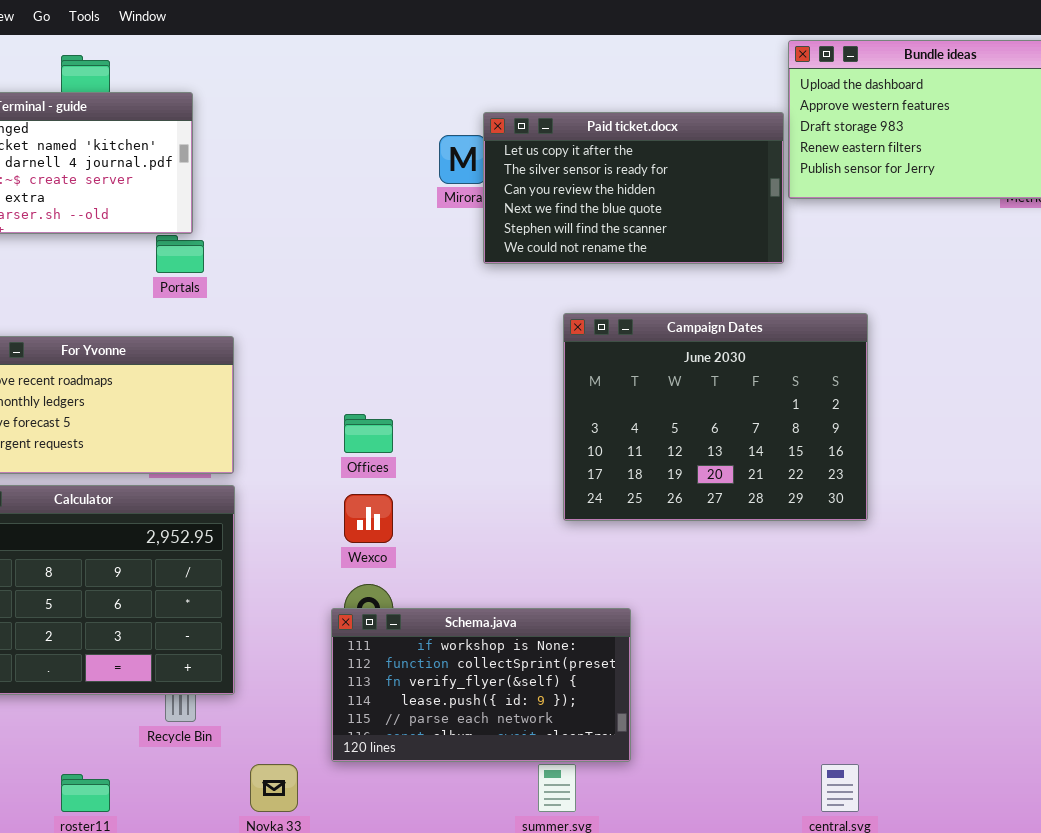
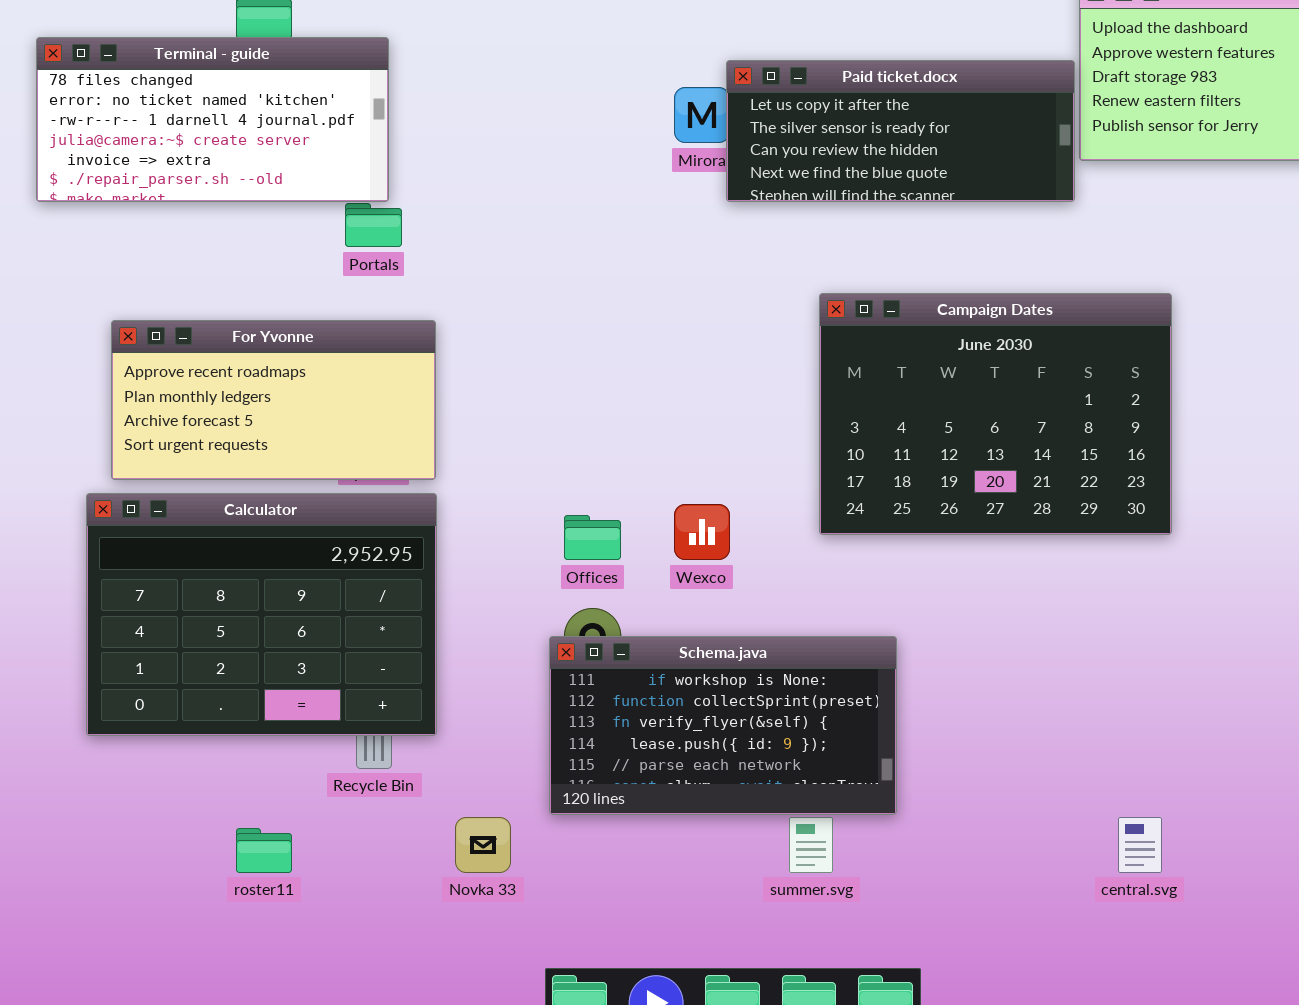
Paid ticket.docx: [483,112,784,264] -> [726,60,1075,202], resized
Offices: [344,414,393,453] -> [564,515,621,560], moved
Wexco: [344,494,393,543] -> [674,504,730,560], moved

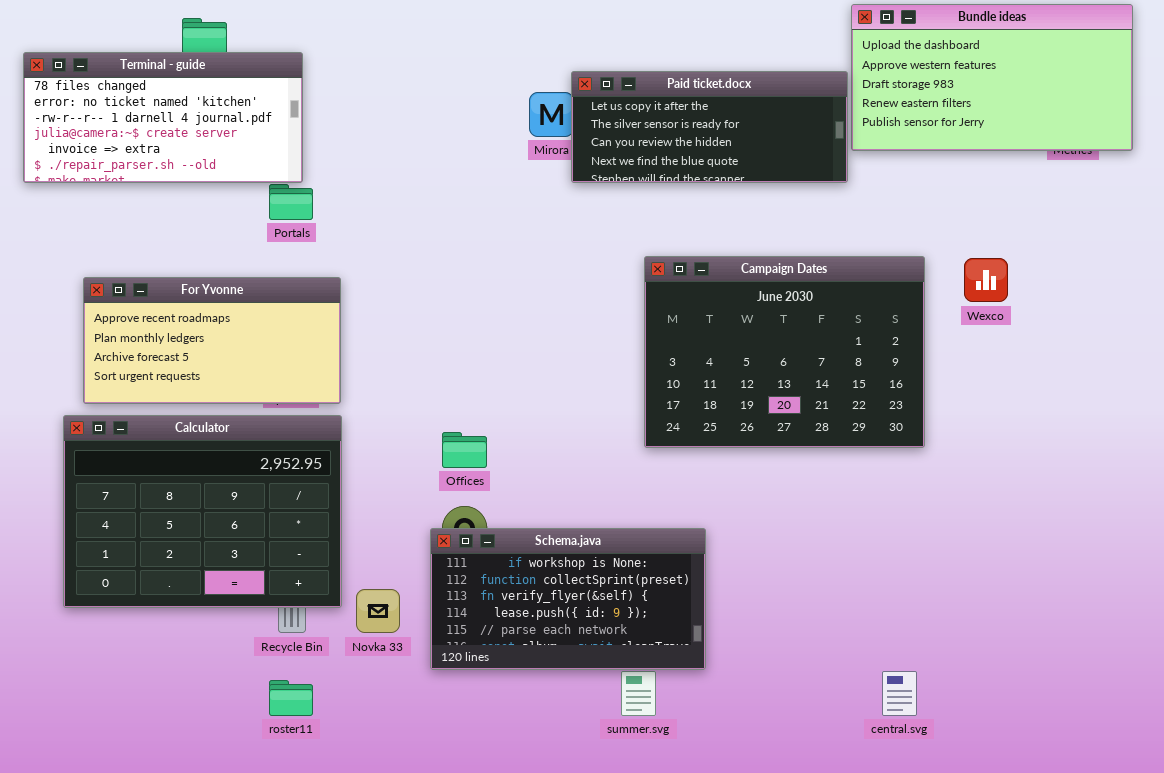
Wexco: [674,504,730,560] -> [964,258,1008,302], moved
Novka 33: [455,817,511,873] -> [356,589,400,633], moved
roster11: [236,828,292,873] -> [269,680,313,716], moved

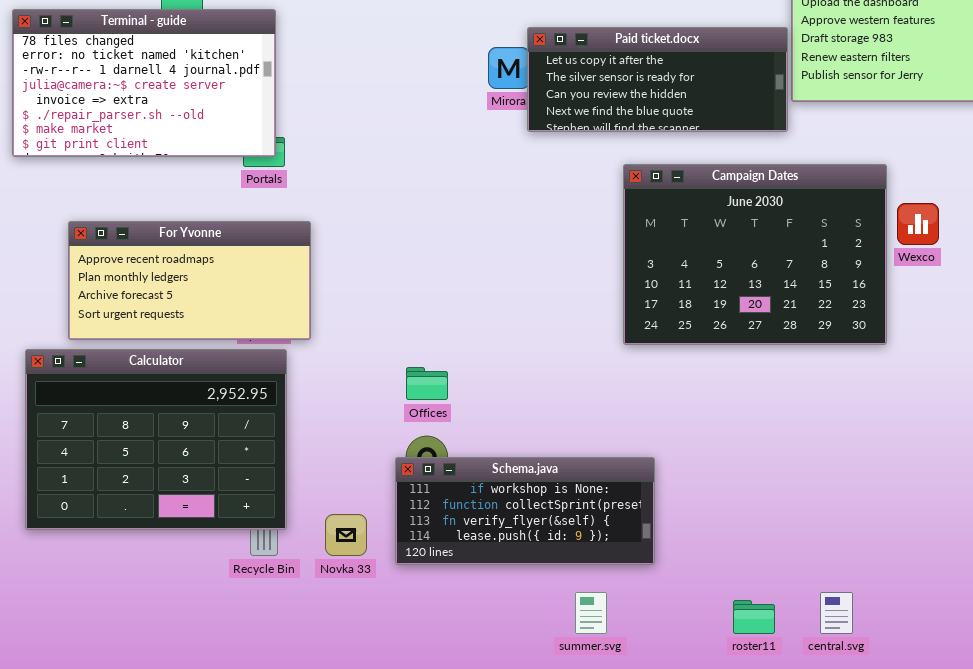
Terminal - guide: [23,52,303,183] -> [12,9,276,157], resized
Campaign Dates: [644,256,925,448] -> [623,164,887,345], moved
Calculator: [63,415,342,608] -> [25,349,287,530], moved
Schema.java: [430,528,706,670] -> [395,457,655,565], resized
roster11: [269,680,313,716] -> [733,600,775,634], moved

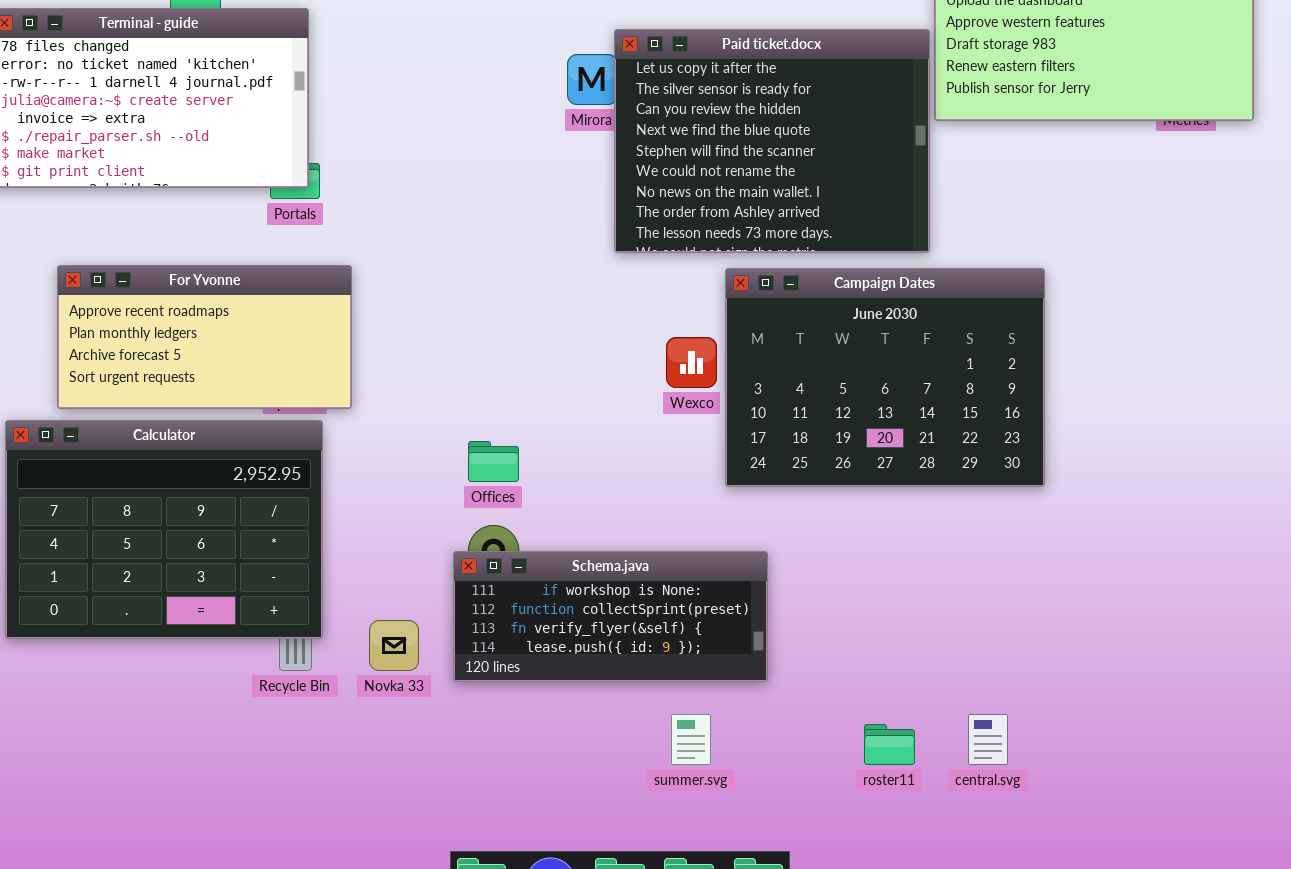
Paid ticket.docx: [527,27,788,132] -> [614,29,930,253], resized
Campaign Dates: [623,164,887,345] -> [725,268,1045,487], moved
Wexco: [897,203,939,245] -> [666,337,717,388], moved

